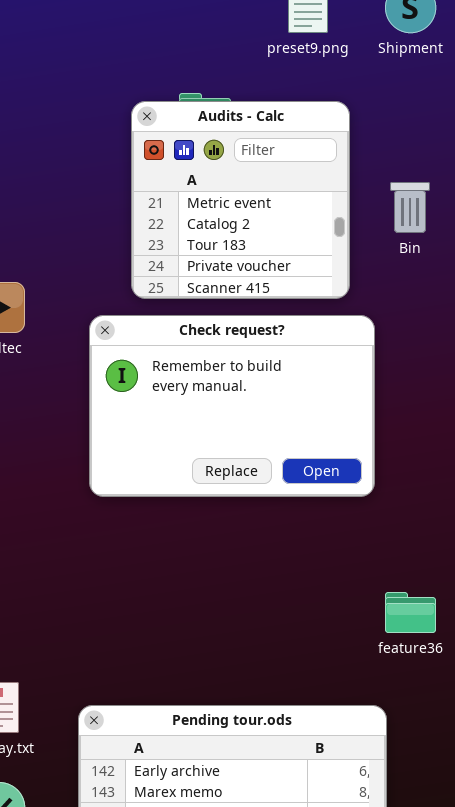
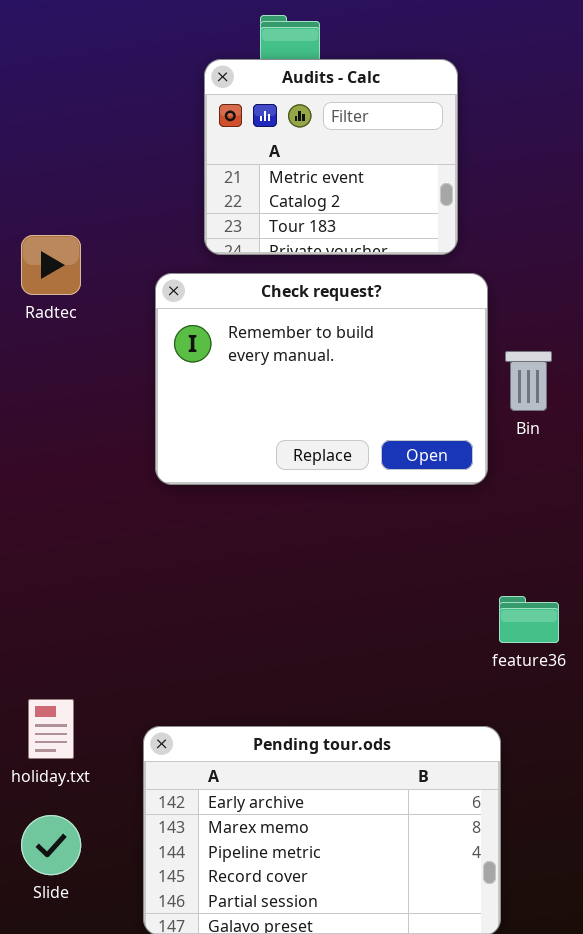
Audits - Calc: [131,101,350,299] -> [204,59,458,255], resized
Bin: [390,182,430,233] -> [505,351,552,411], moved

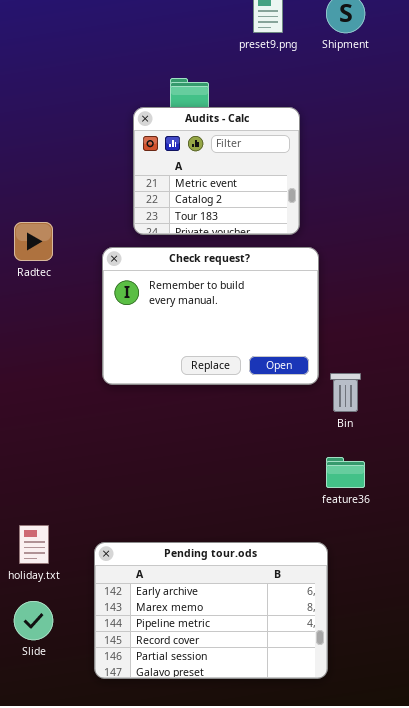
Bin: [505,351,552,411] -> [330,373,361,412], moved

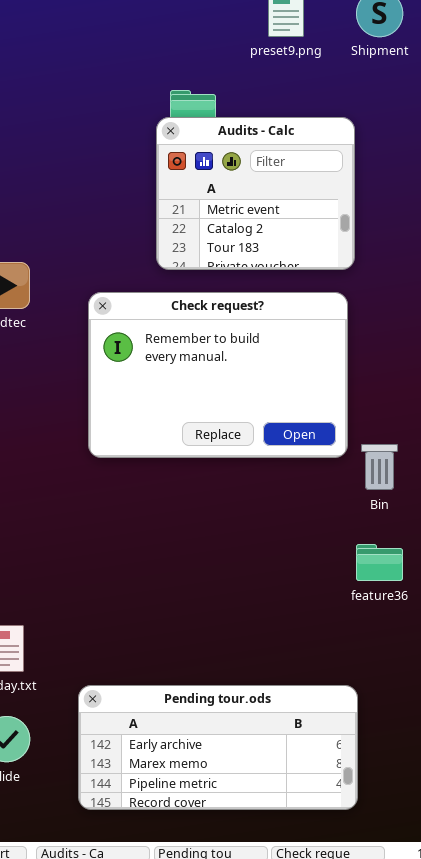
Audits - Calc: [133,107,300,235] -> [156,117,355,270], moved
Pending tour.ods: [94,542,328,679] -> [78,685,358,810], resized

